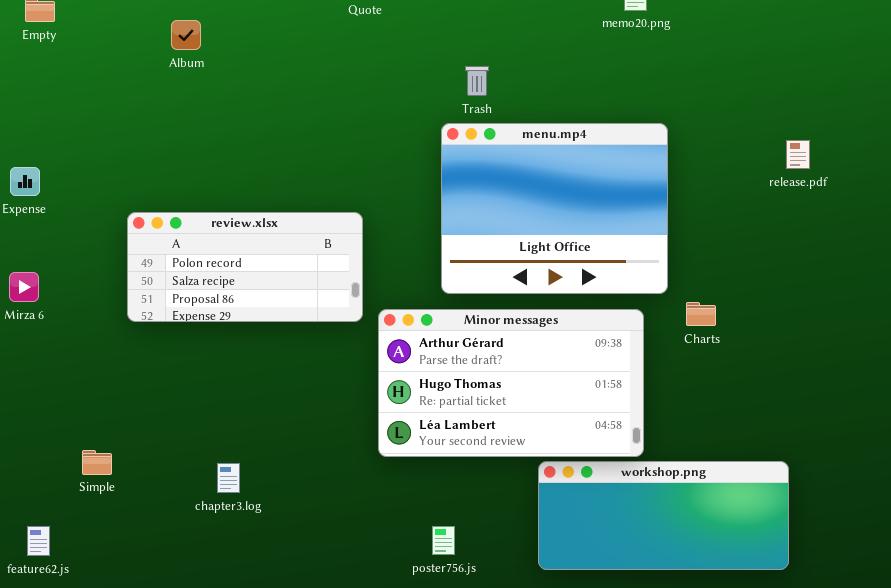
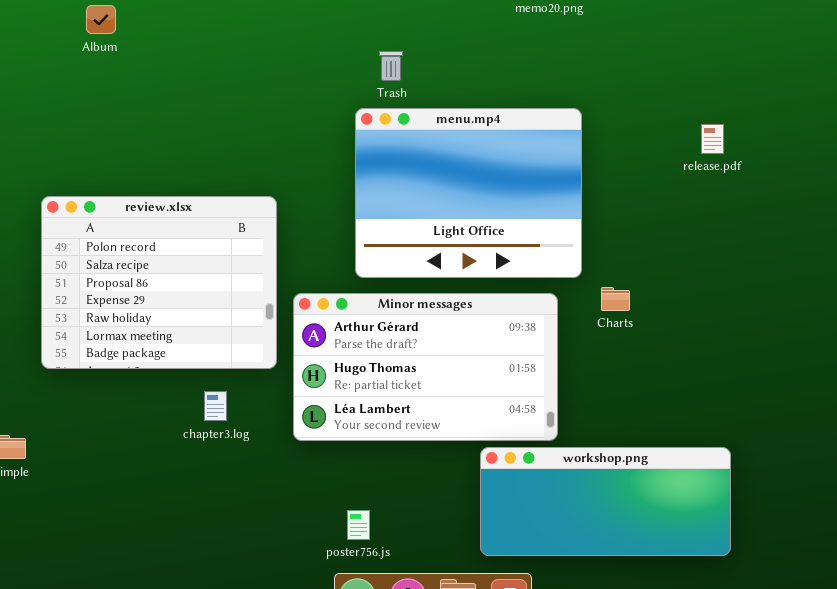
review.xlsx: [127,212,363,322] -> [41,196,277,369], resized
workshop.png: [538,461,789,570] -> [480,447,731,556], moved
chapter3.log: [217,463,240,493] -> [204,391,227,421], moved

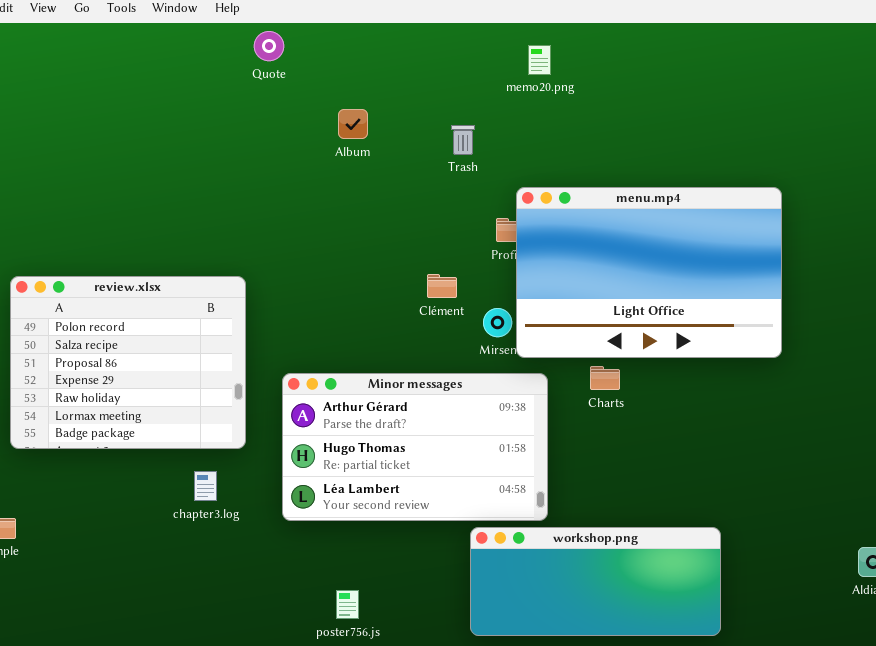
Album: [86,5,116,34] -> [338,109,368,139], moved
Trash: [379,51,403,81] -> [451,125,475,155], moved
menu.mp4: [355,108,582,278] -> [516,187,782,358], moved, resized
review.xlsx: [41,196,277,369] -> [10,276,246,449], moved

